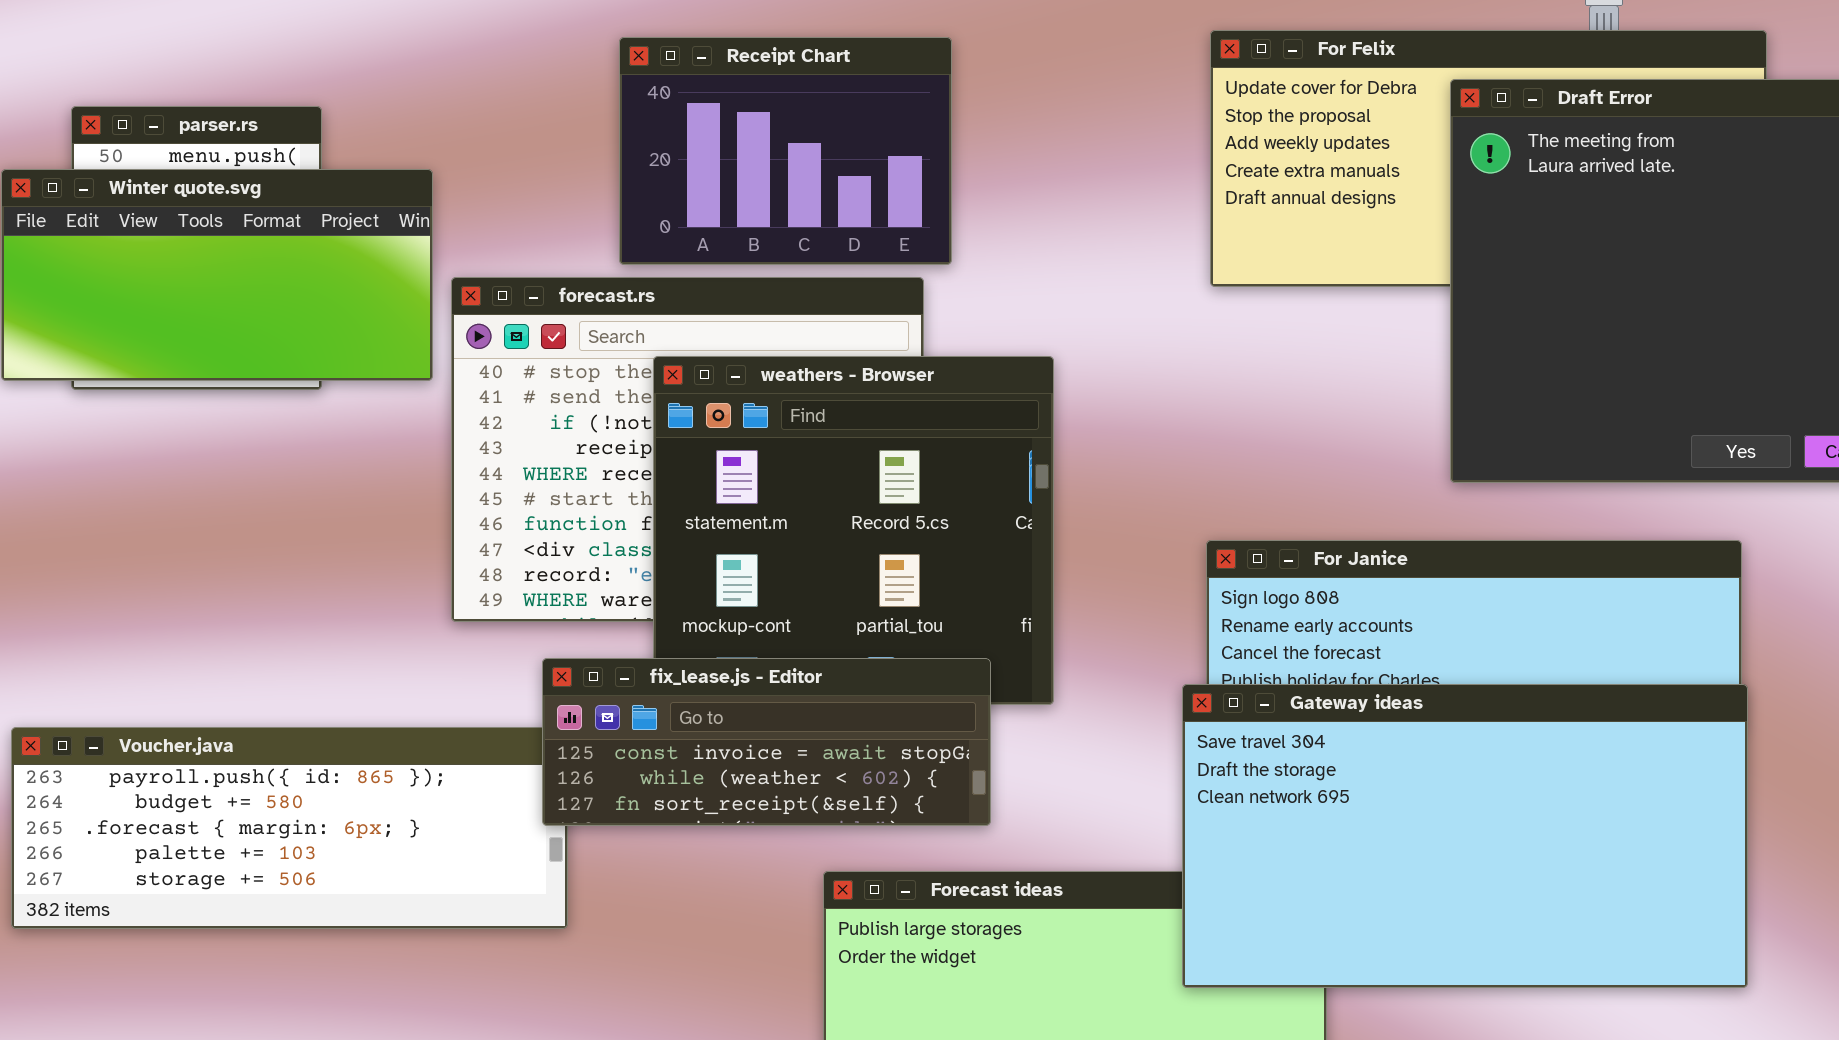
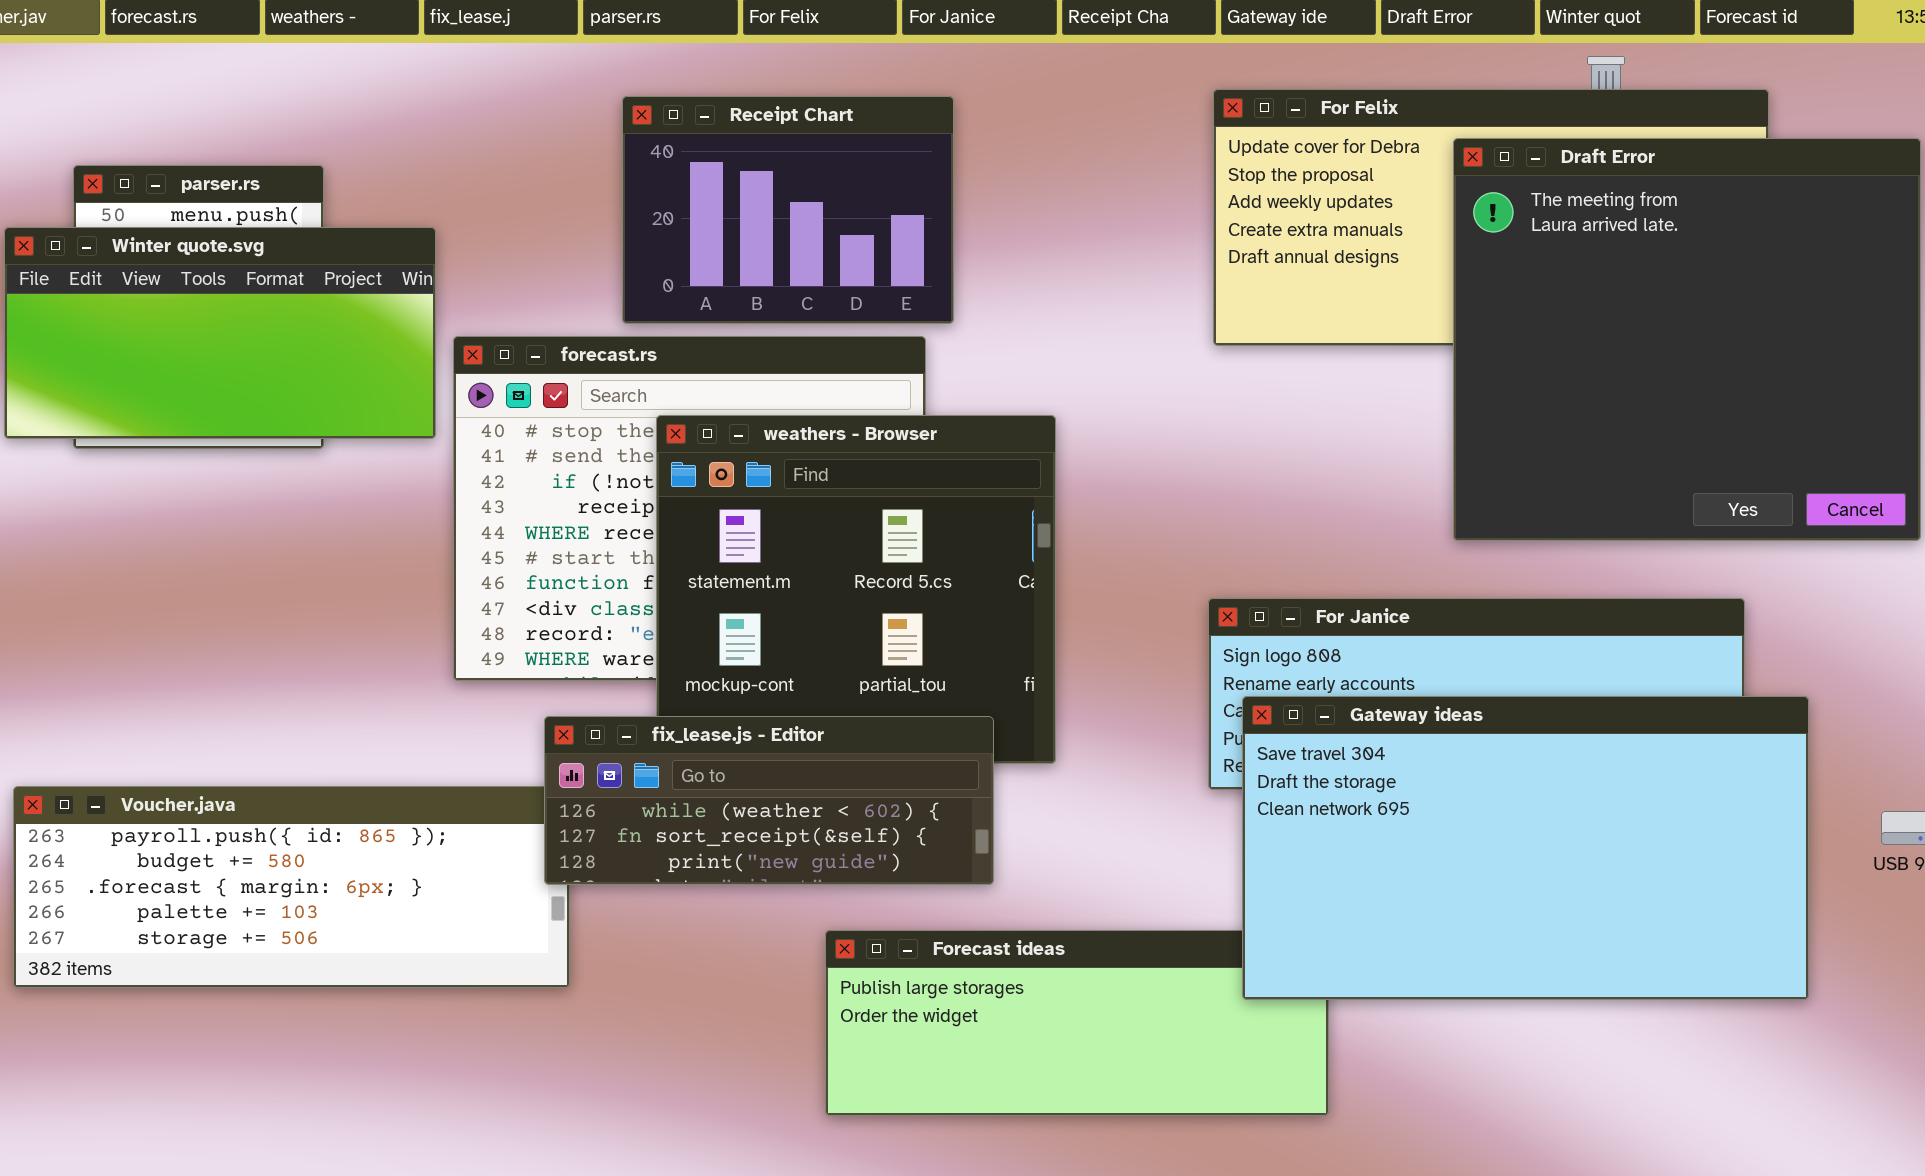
fix_lease.js - Editor: [542,658,991,826] -> [544,716,994,885], scrolled down 1 row
Gateway ideas: [1182,684,1748,988] -> [1242,696,1809,1000], moved

